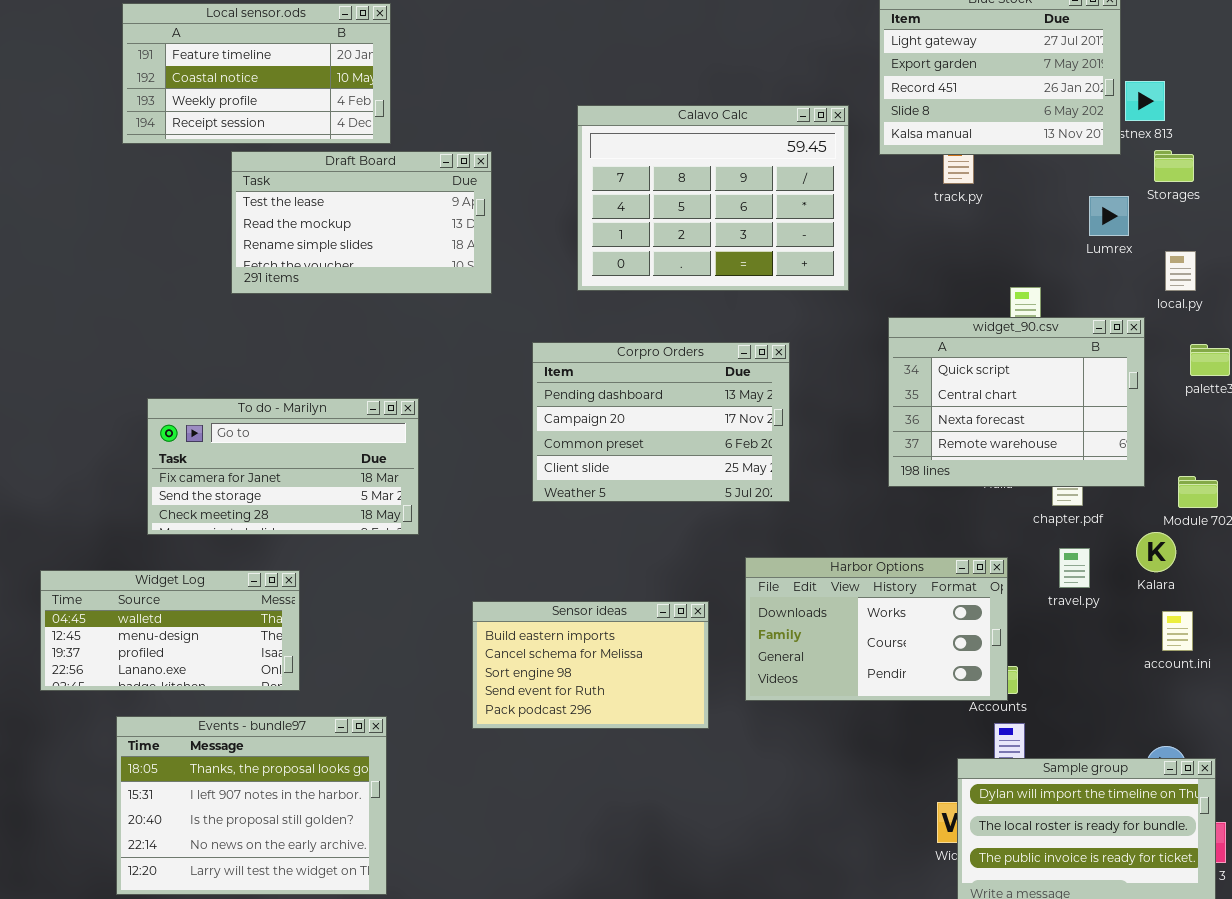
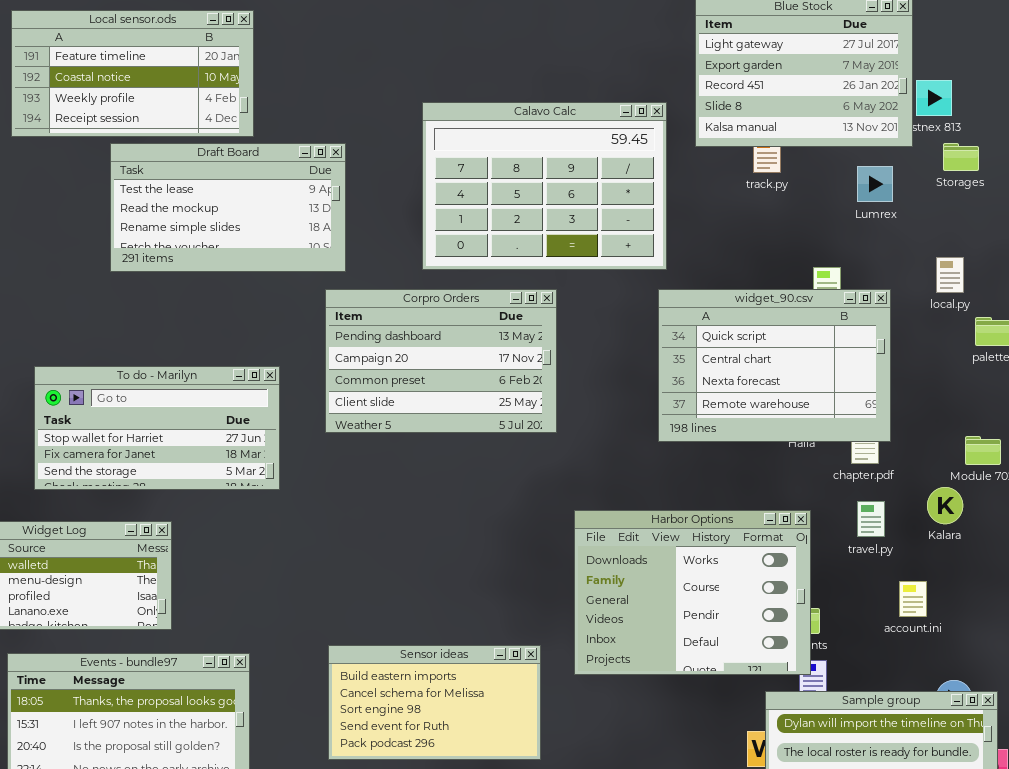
Lumrex: [1089,196,1129,236] -> [857,166,893,202], moved
local.py: [1165,251,1196,291] -> [936,257,964,293], moved
widget_90.csv: [888,317,1145,487] -> [658,289,891,442], moved
Corpro Orders: [532,342,790,502] -> [325,289,557,433], moved
To do - Marilyn: [147,398,419,535] -> [34,366,280,490], scrolled up 1 row
Harbor Options: [745,557,1008,701] -> [574,510,811,675], resized
Sensor ideas: [472,601,709,729] -> [328,645,541,760], moved
account.ini: [1162,611,1193,651] -> [899,581,927,617], moved

